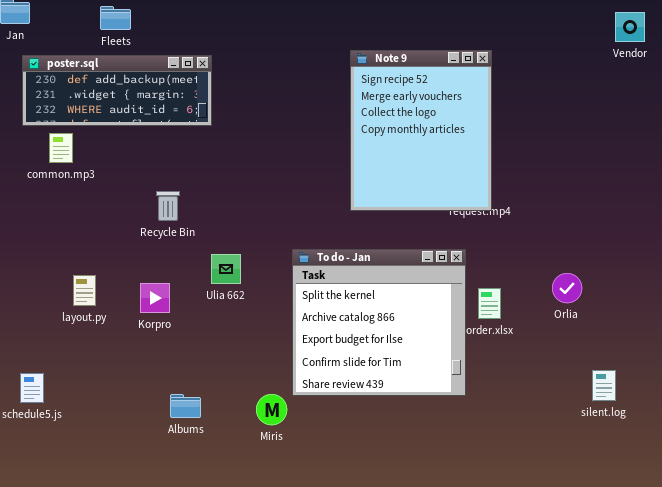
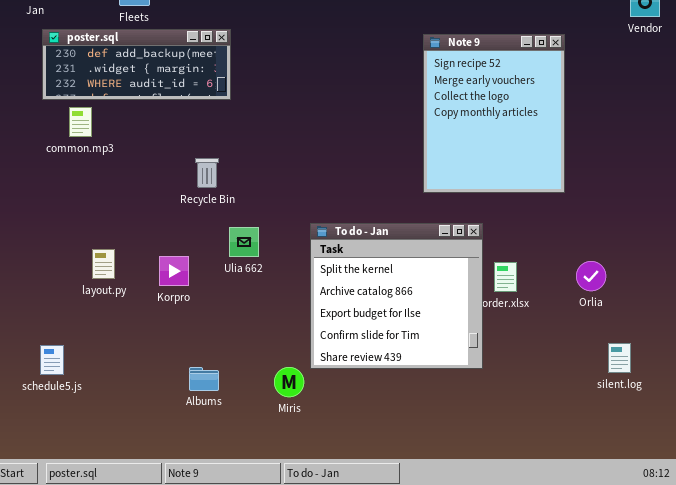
Note 9: [350,50,492,211] -> [423,34,565,193], moved
Recycle Bin: [156,191,180,221] -> [195,158,219,188], moved
Orlia: [552,273,582,303] -> [576,261,606,291], moved

